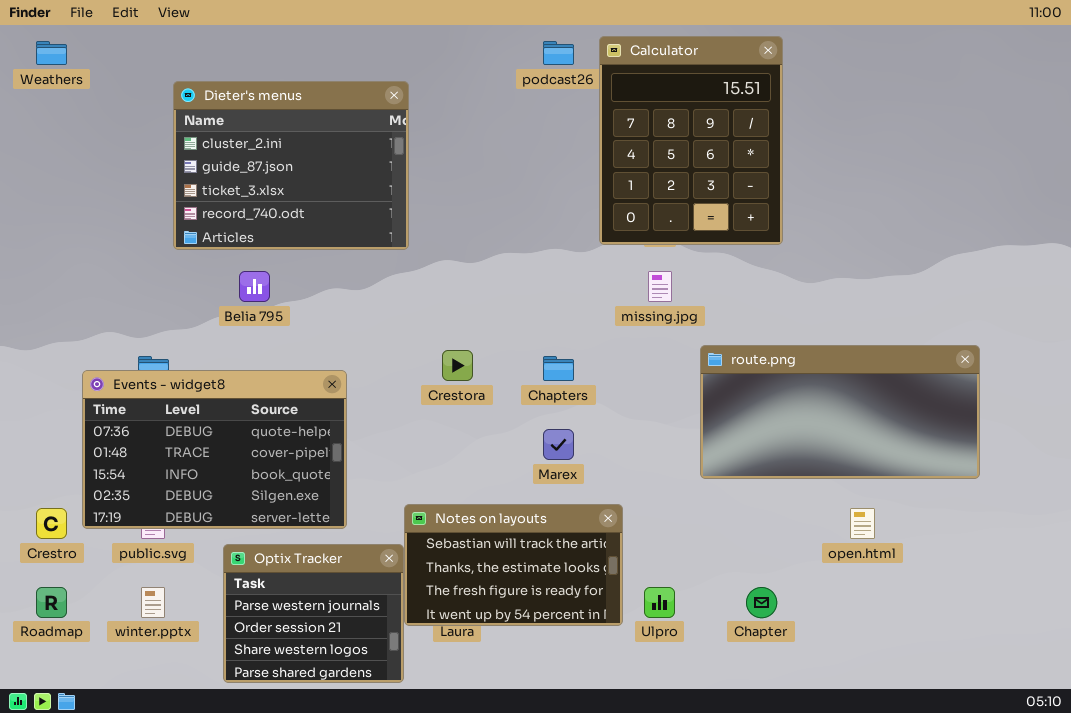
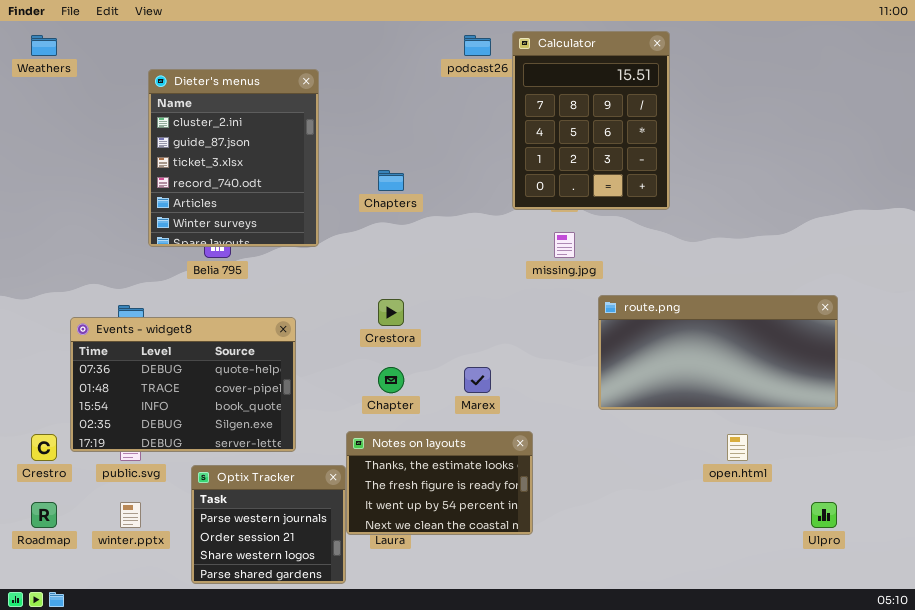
Dieter's menus: [173,81,409,250] -> [148,69,319,247], resized
Chapters: [543,356,574,381] -> [378,170,404,191], moved
Notes on layouts: [404,504,623,626] -> [346,431,533,535], scrolled down 1 row
Ulpro: [644,587,675,618] -> [811,502,837,528], moved
Chapter: [746,587,777,618] -> [378,367,404,393], moved

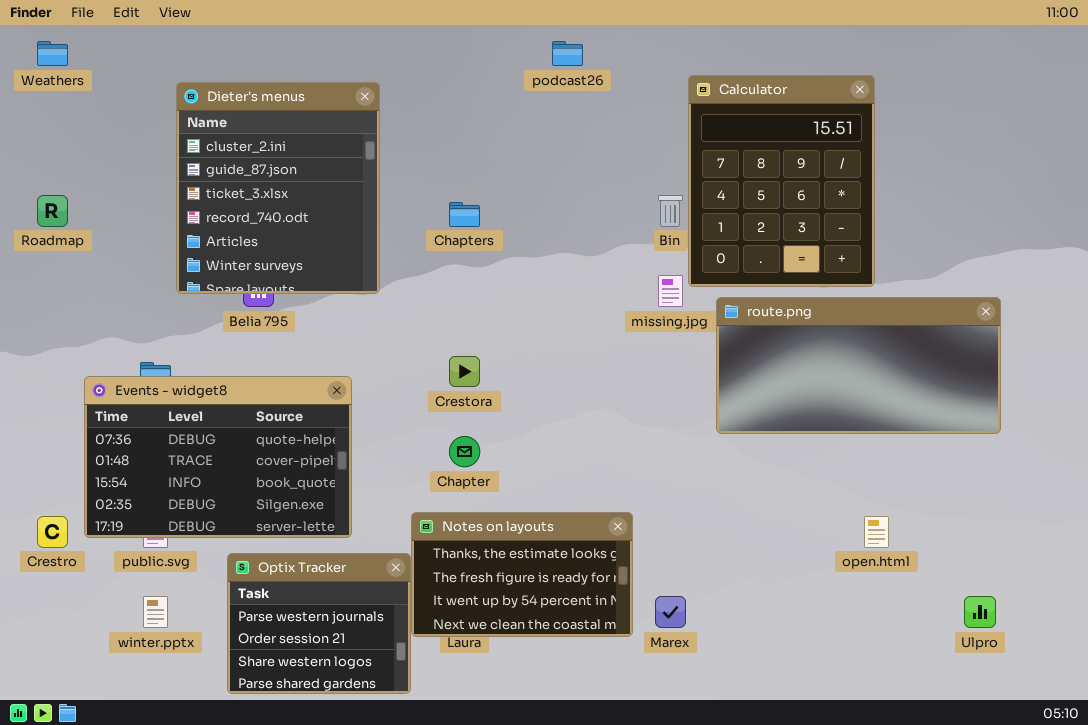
Calculator: [512,31,670,210] -> [688,75,875,287], moved
route.png: [598,295,838,410] -> [716,297,1001,434], moved
Marex: [464,367,491,393] -> [655,596,686,628], moved
Roadmap: [31,502,57,528] -> [37,195,68,227], moved

